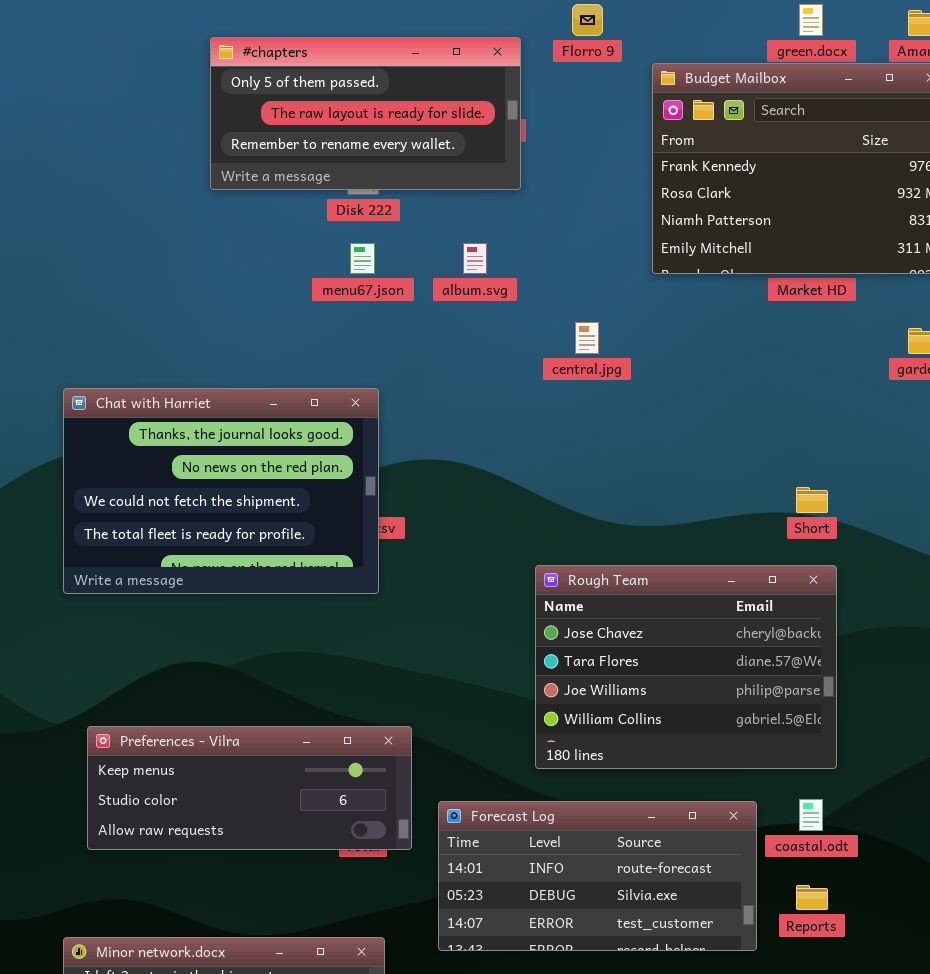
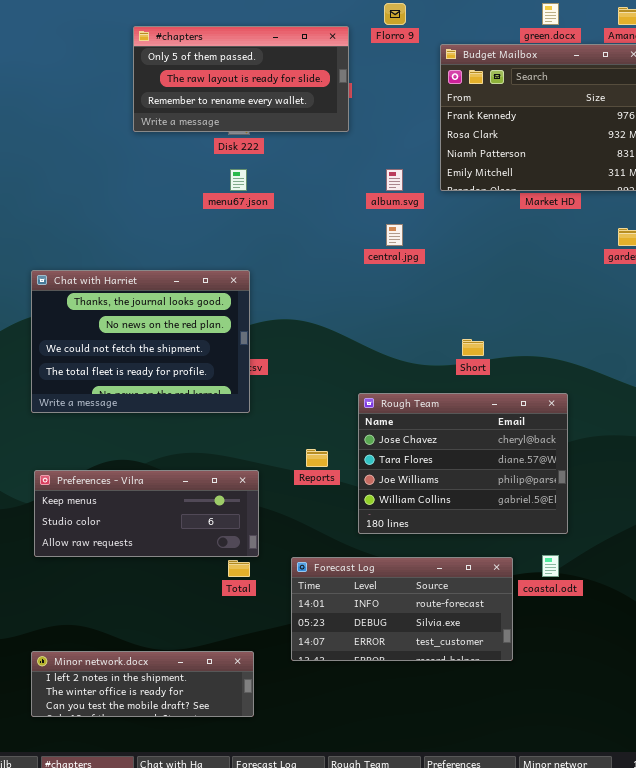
album.svg: [463,243,487,274] -> [386,169,403,191], moved
Short: [796,487,828,513] -> [462,339,484,356], moved
Preferences - Vilra: [87,726,412,850] -> [34,470,259,557], moved
Reports: [796,885,828,910] -> [306,449,328,467], moved

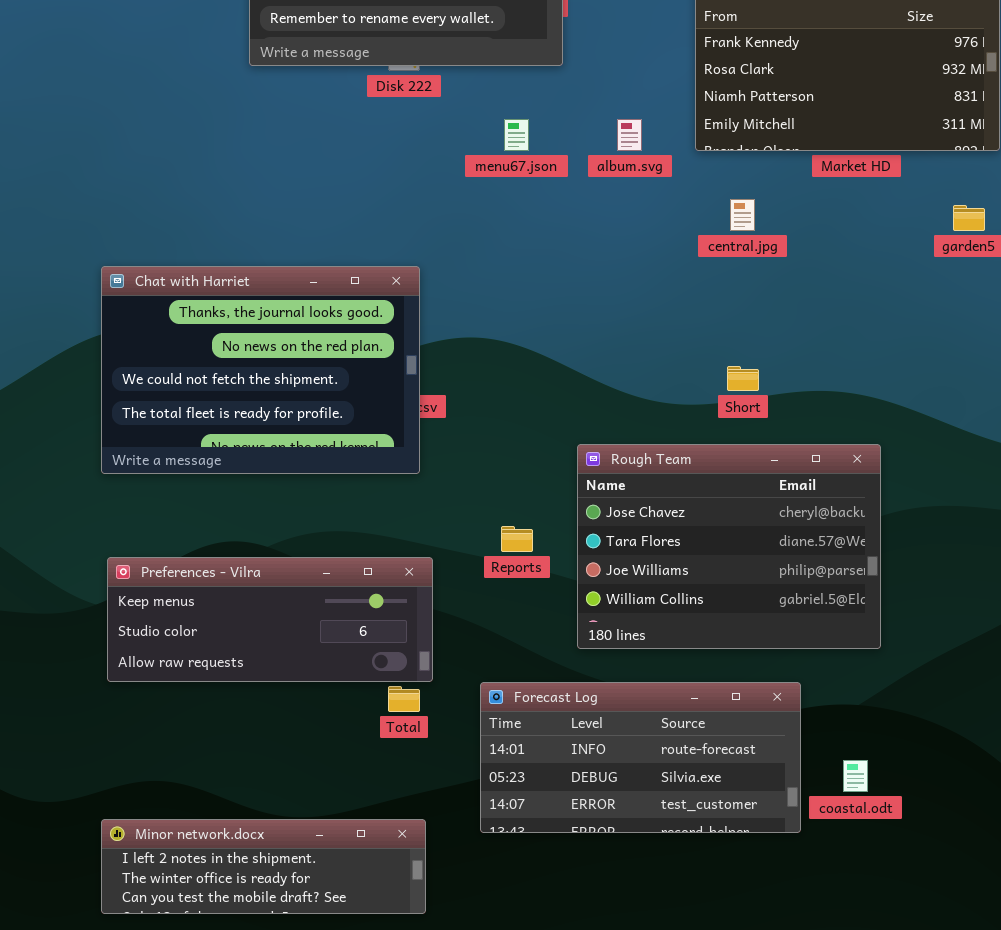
menu67.json: [230,169,247,191] -> [504,119,529,151], moved
central.jpg: [386,224,403,246] -> [730,199,755,231], moved
coastal.odt: [542,555,559,577] -> [843,760,868,792], moved

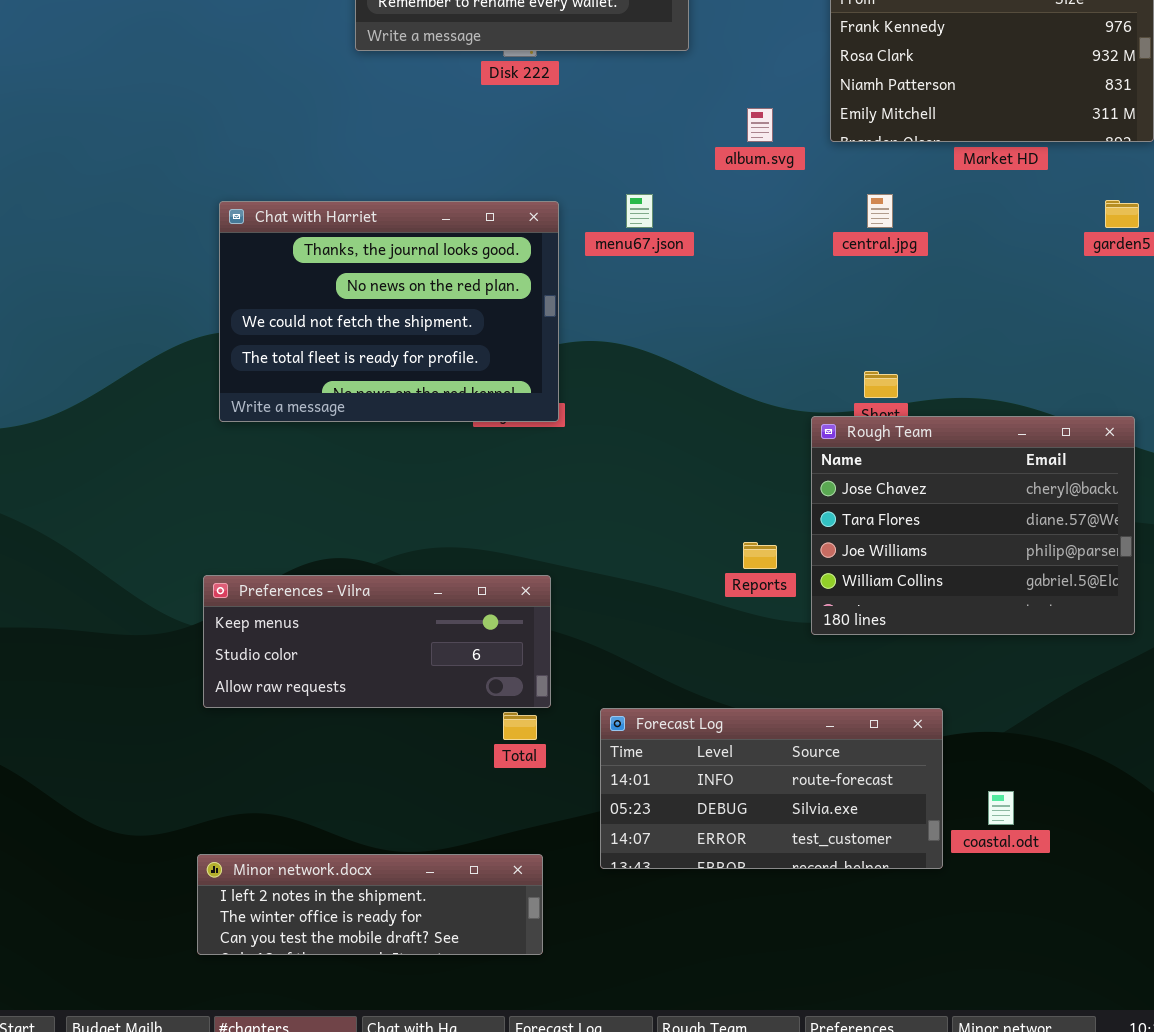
menu67.json: [504,119,529,151] -> [626,194,653,228], moved
Chat with Harriet: [101,266,420,474] -> [219,201,559,422], moved
Rough Team: [577,444,881,649] -> [811,416,1135,635], moved
Reports: [501,526,533,552] -> [743,542,777,569], moved

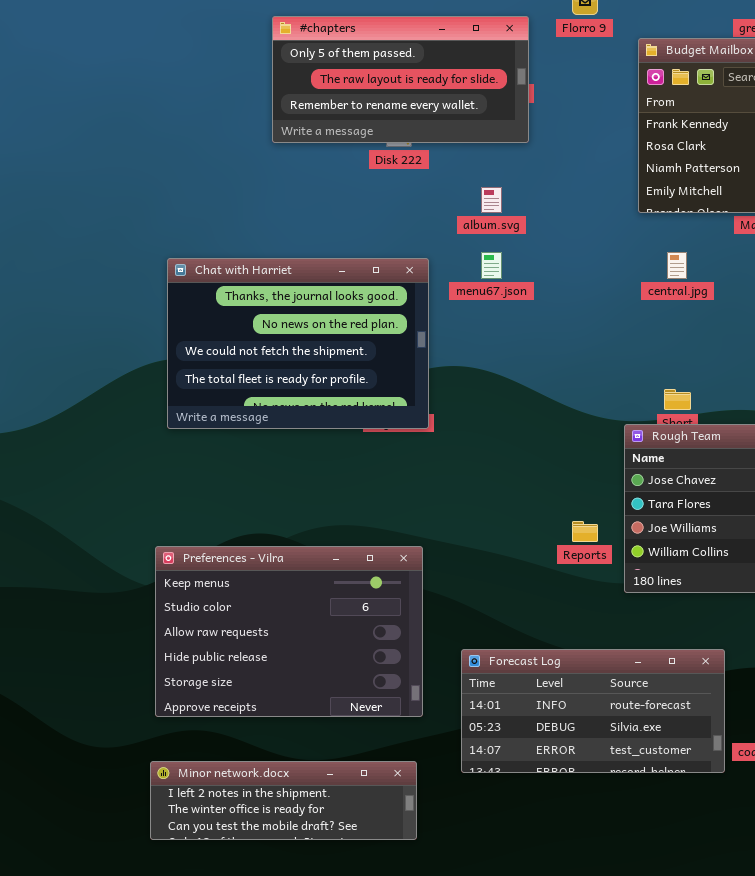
album.svg: [747,108,773,142] -> [481,187,502,213], moved
Preferences - Vilra: [203,575,551,708] -> [155,546,423,717], resized

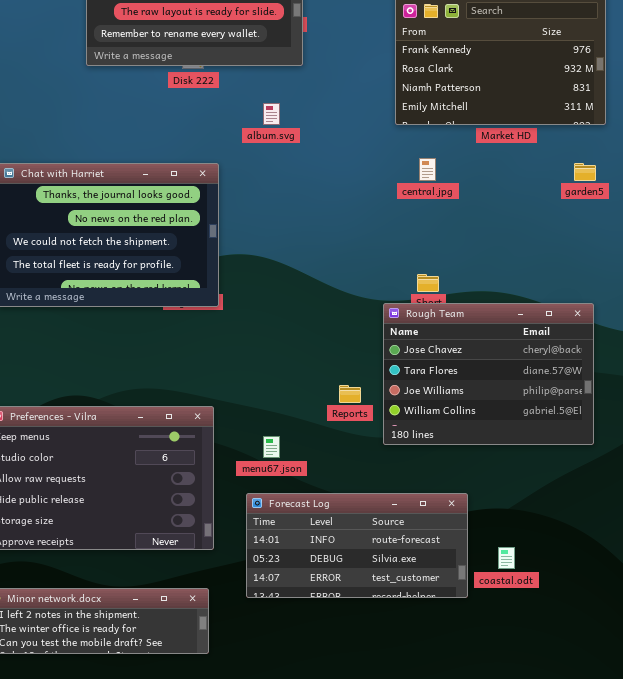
menu67.json: [481,252,502,279] -> [263,436,280,458], moved

